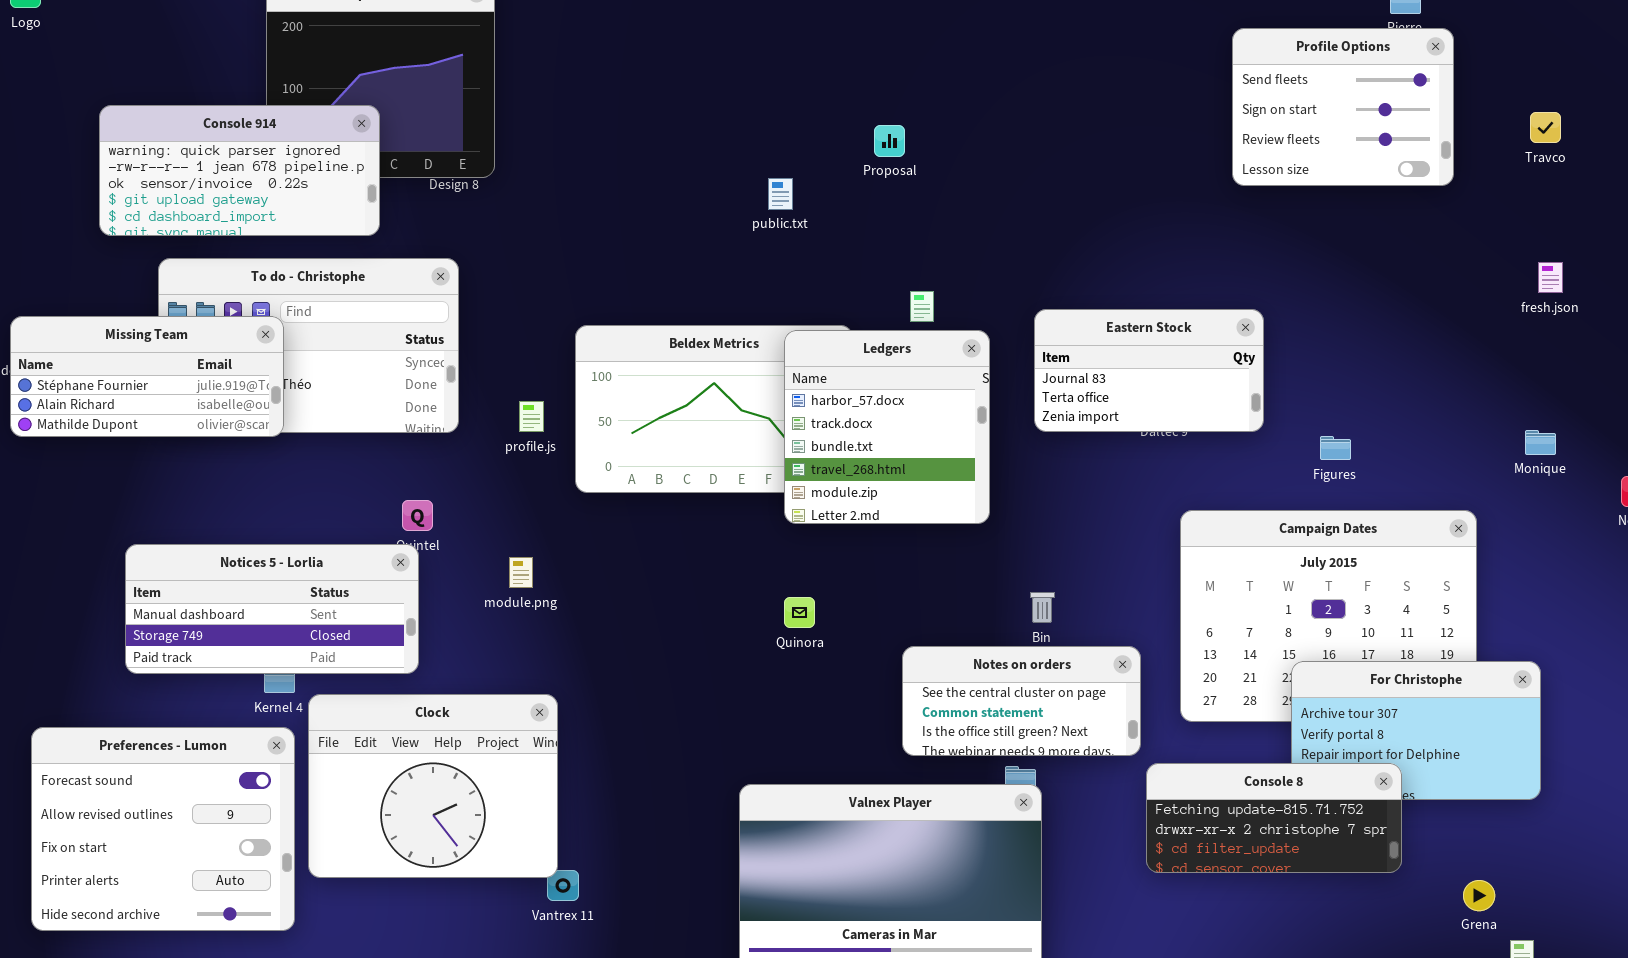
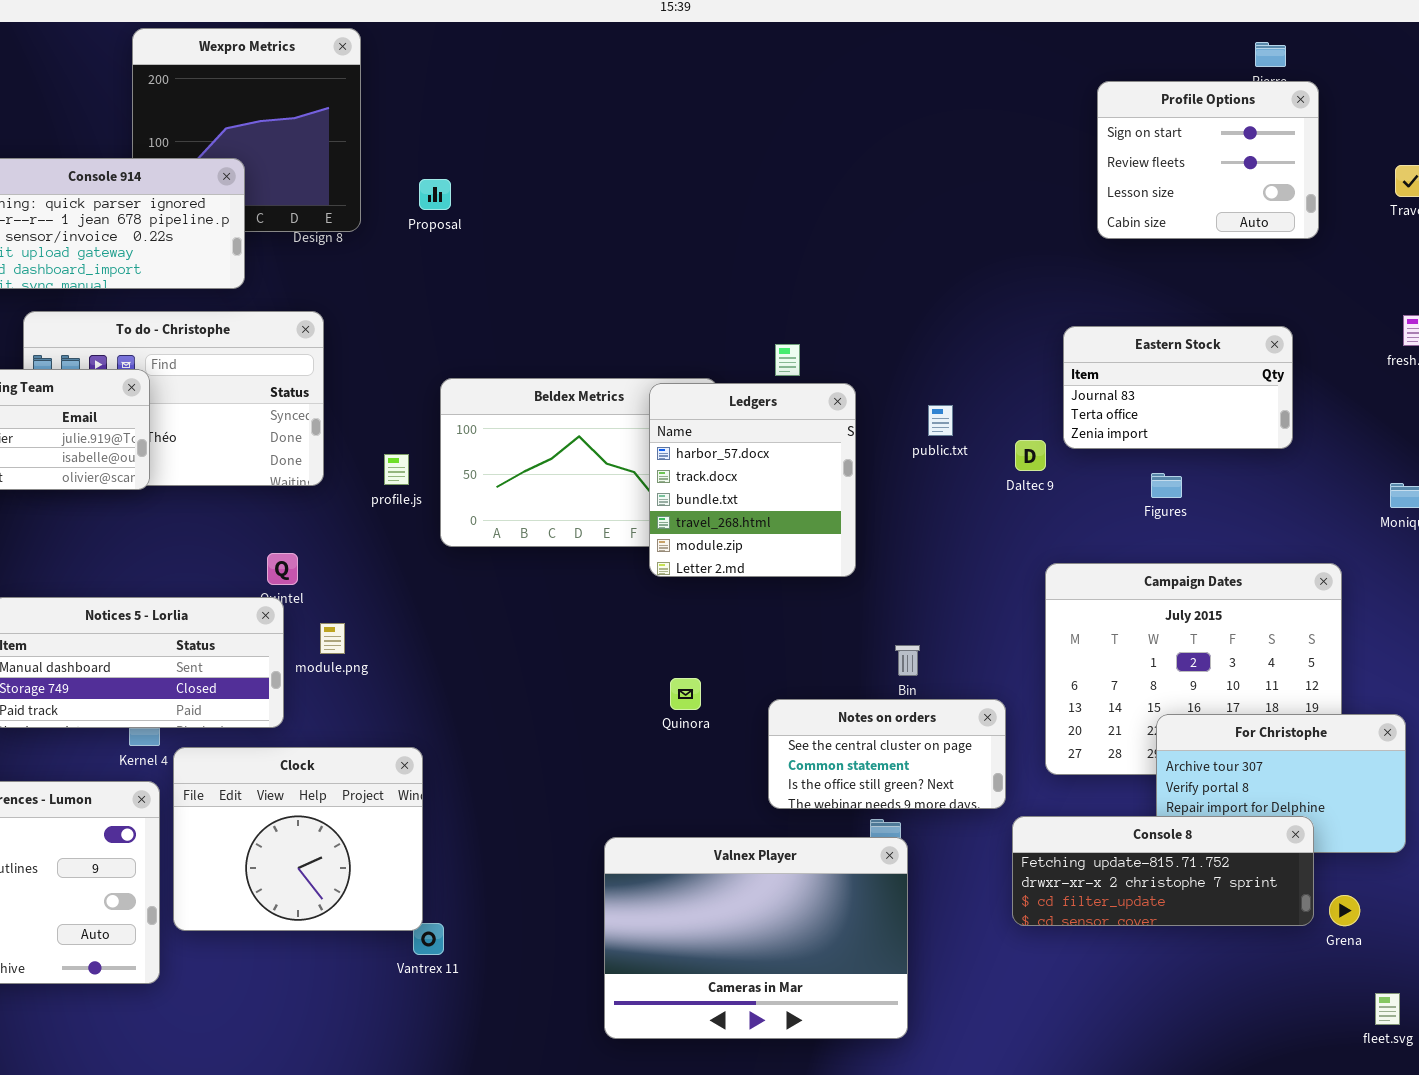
Profile Options: [1232,28,1454,186] -> [1097,81,1319,239], scrolled down 1 row
Proposal: [874,125,905,157] -> [419,179,451,210], moved
public.txt: [768,178,793,210] -> [928,405,953,436], moved
Eastern Stock: [1034,309,1264,432] -> [1063,326,1293,449], moved
Figures: [1320,436,1351,460] -> [1151,473,1182,498], moved
module.png: [509,557,533,588] -> [320,623,345,654], moved
Quinora: [784,597,815,628] -> [670,678,701,710], moved
Console 8: [1146,763,1402,873] -> [1012,816,1314,926], resized
Grena: [1463,880,1495,911] -> [1329,895,1360,926], moved

